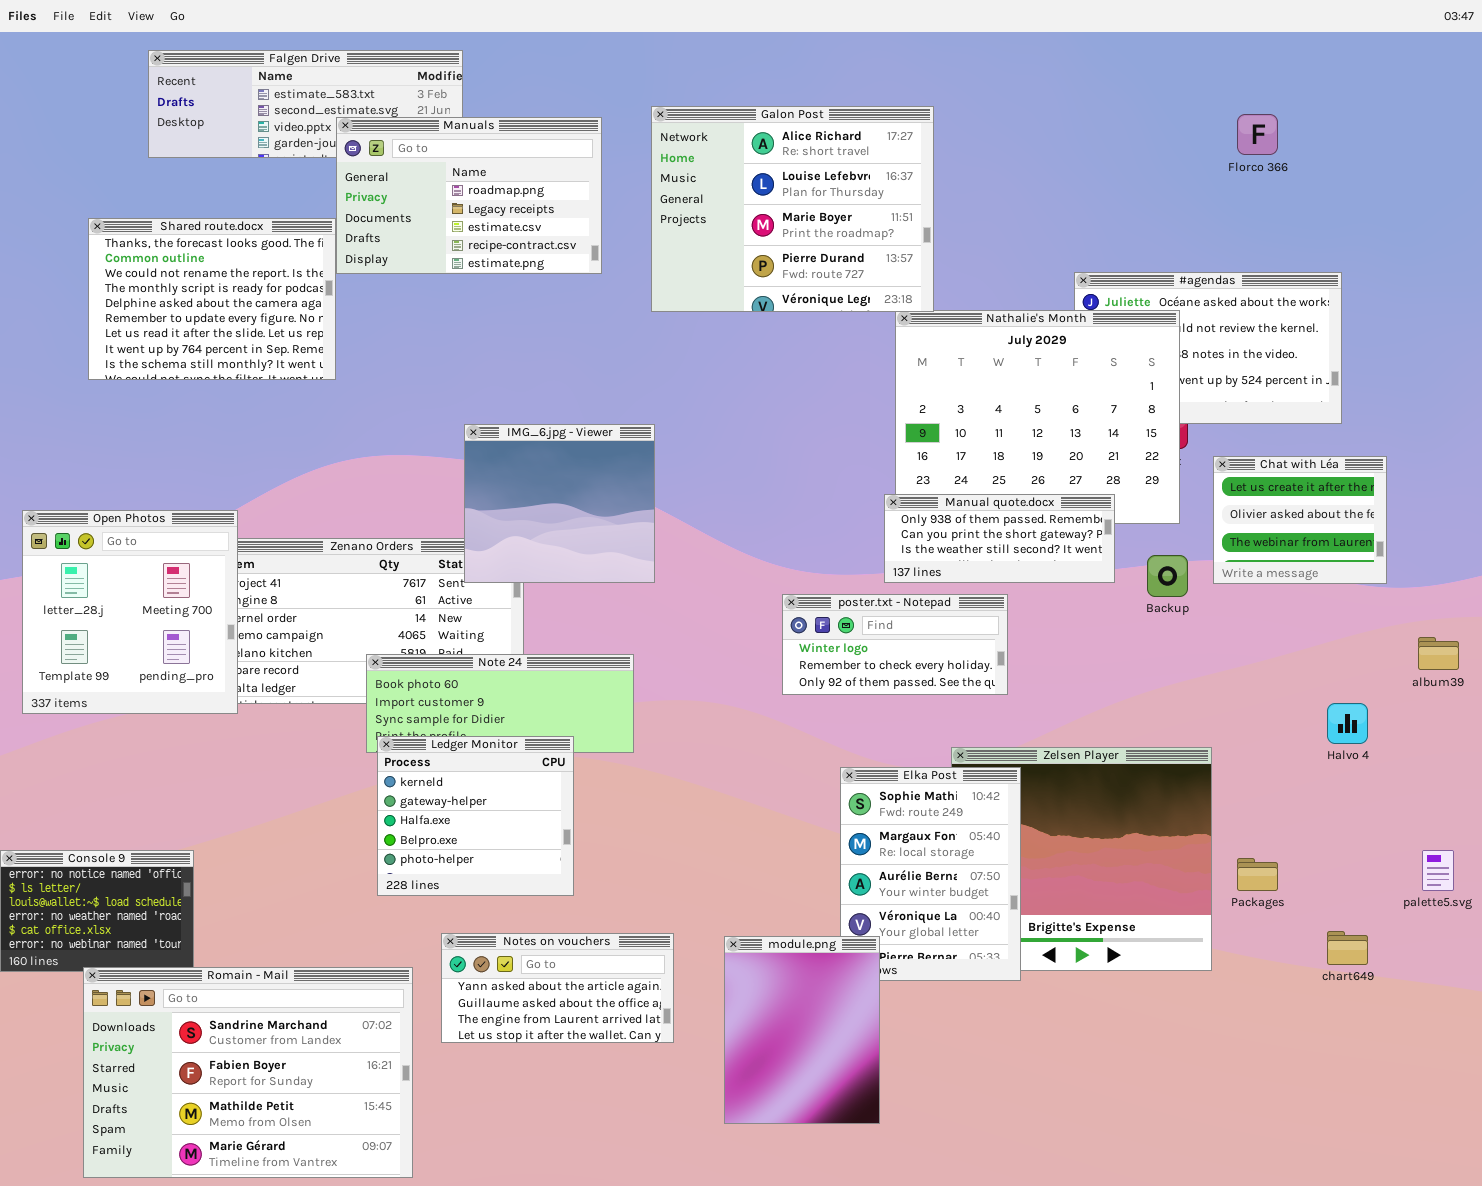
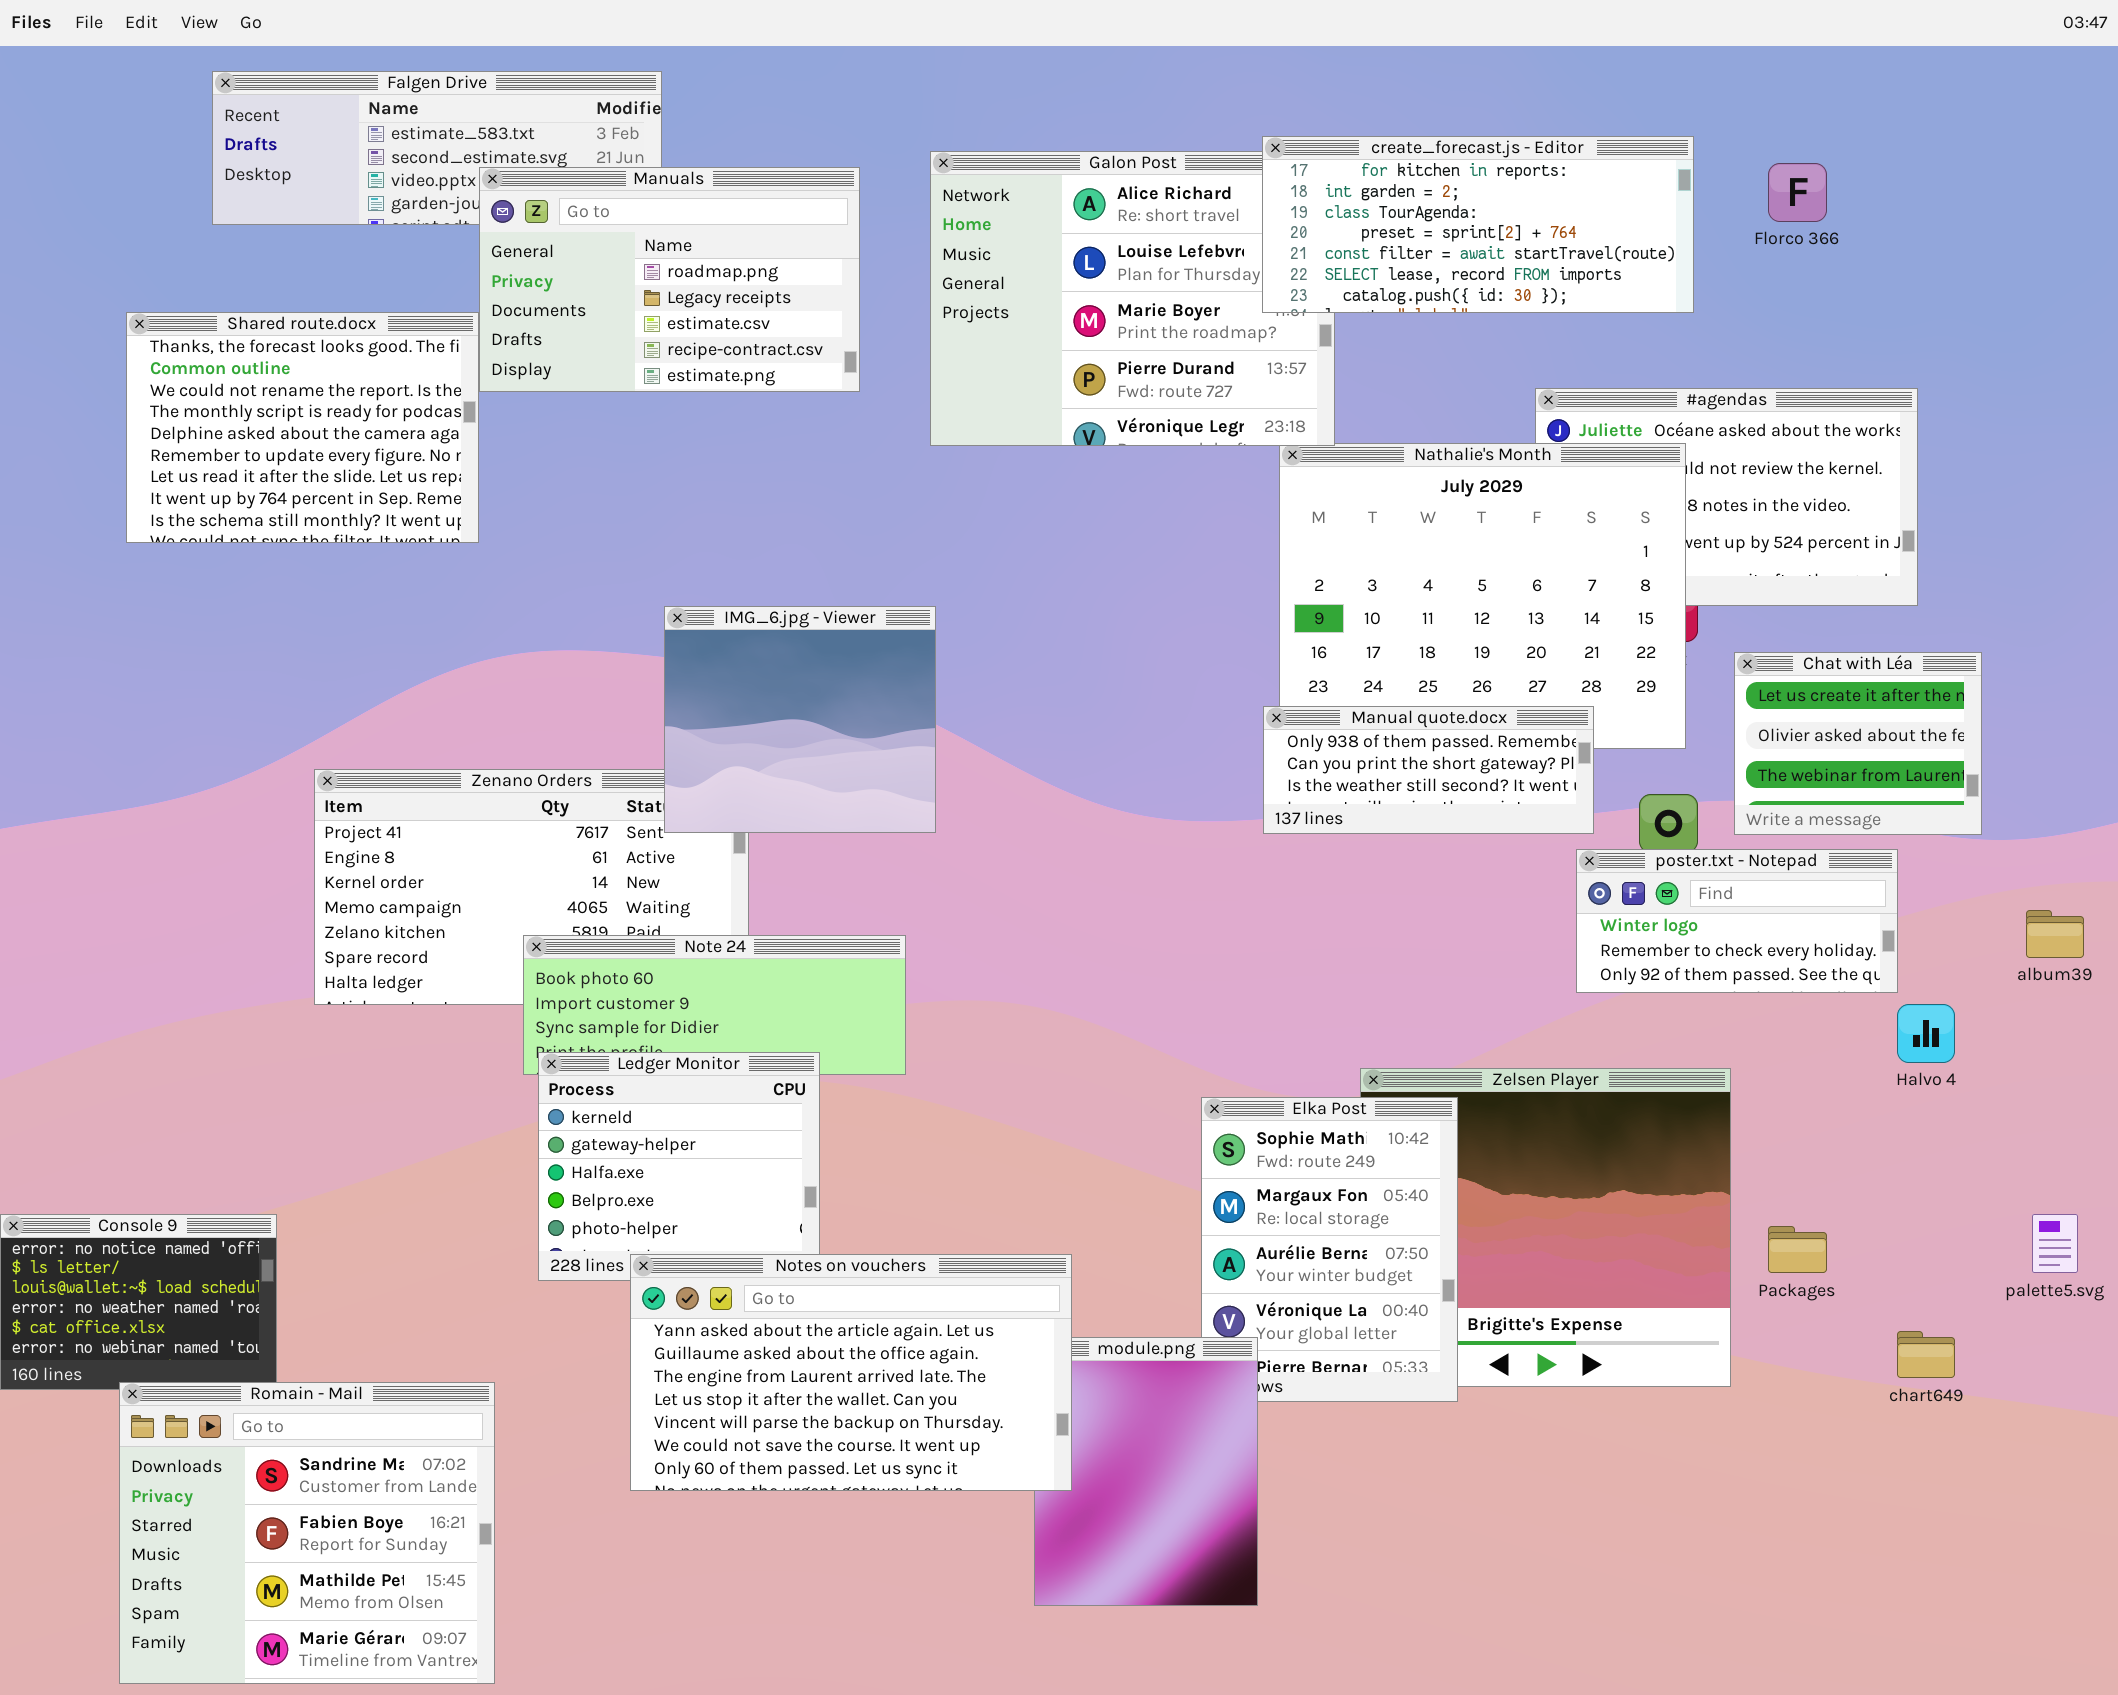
create_forecast.js - Editor: none -> [1262,136,1694,313], opened
Open Photos: [22,510,238,714] -> none, closed
poster.txt - Notepad: [782,594,1008,695] -> [1576,849,1898,993], moved
Notes on vouchers: [441,933,674,1043] -> [630,1254,1072,1491], resized
Romain - Mail: [83,967,413,1178] -> [119,1382,495,1684], resized

